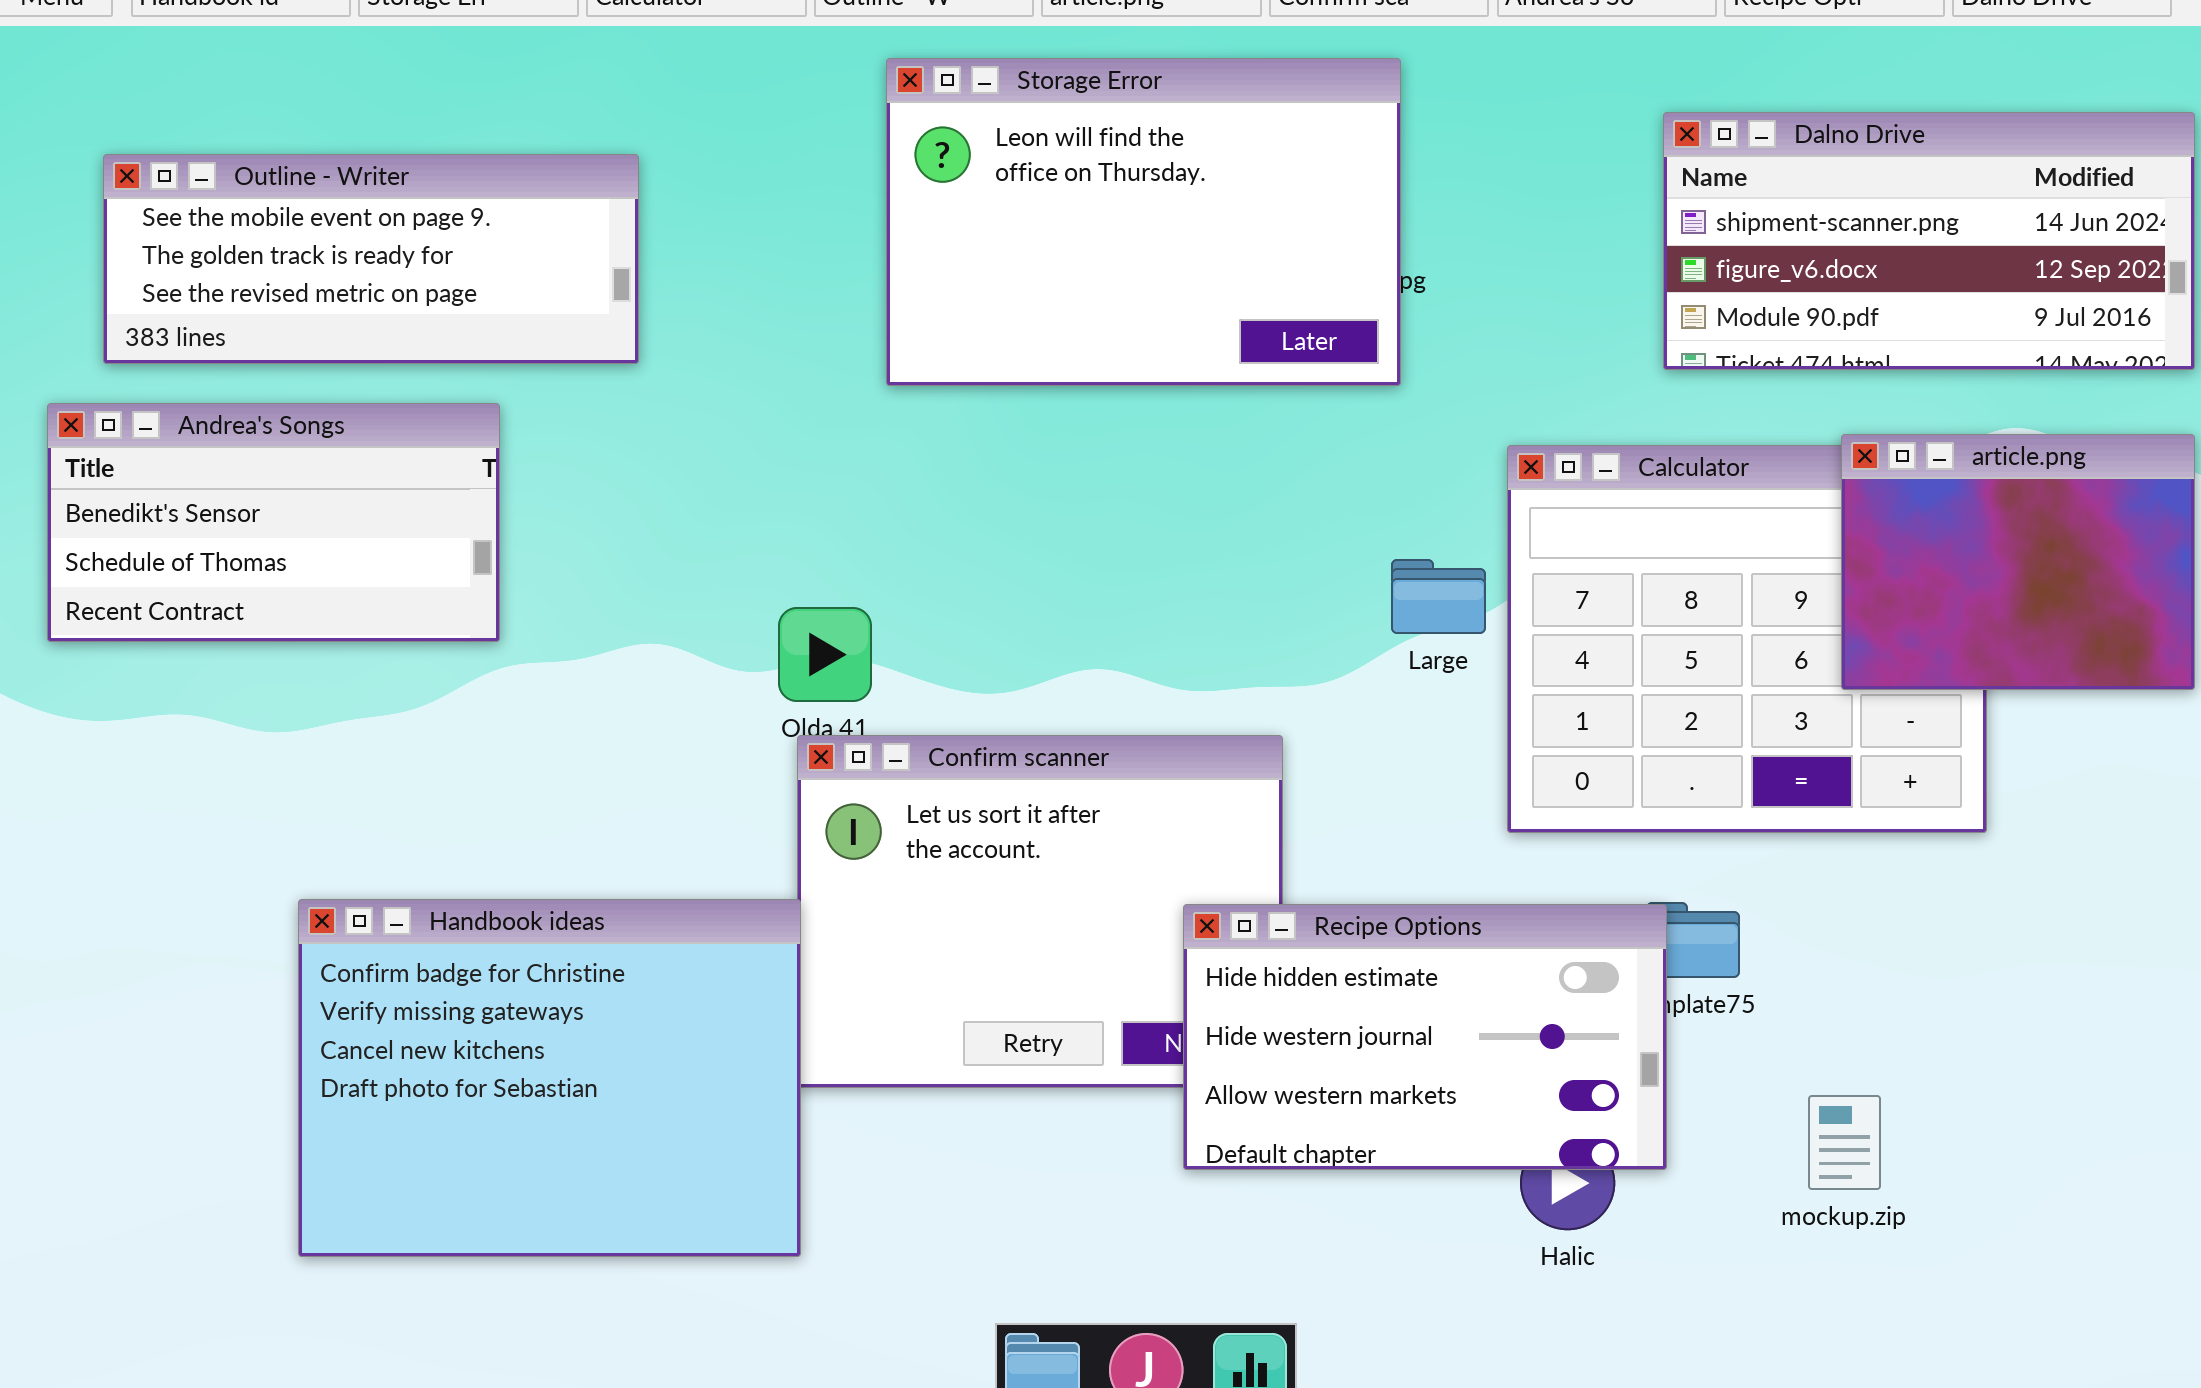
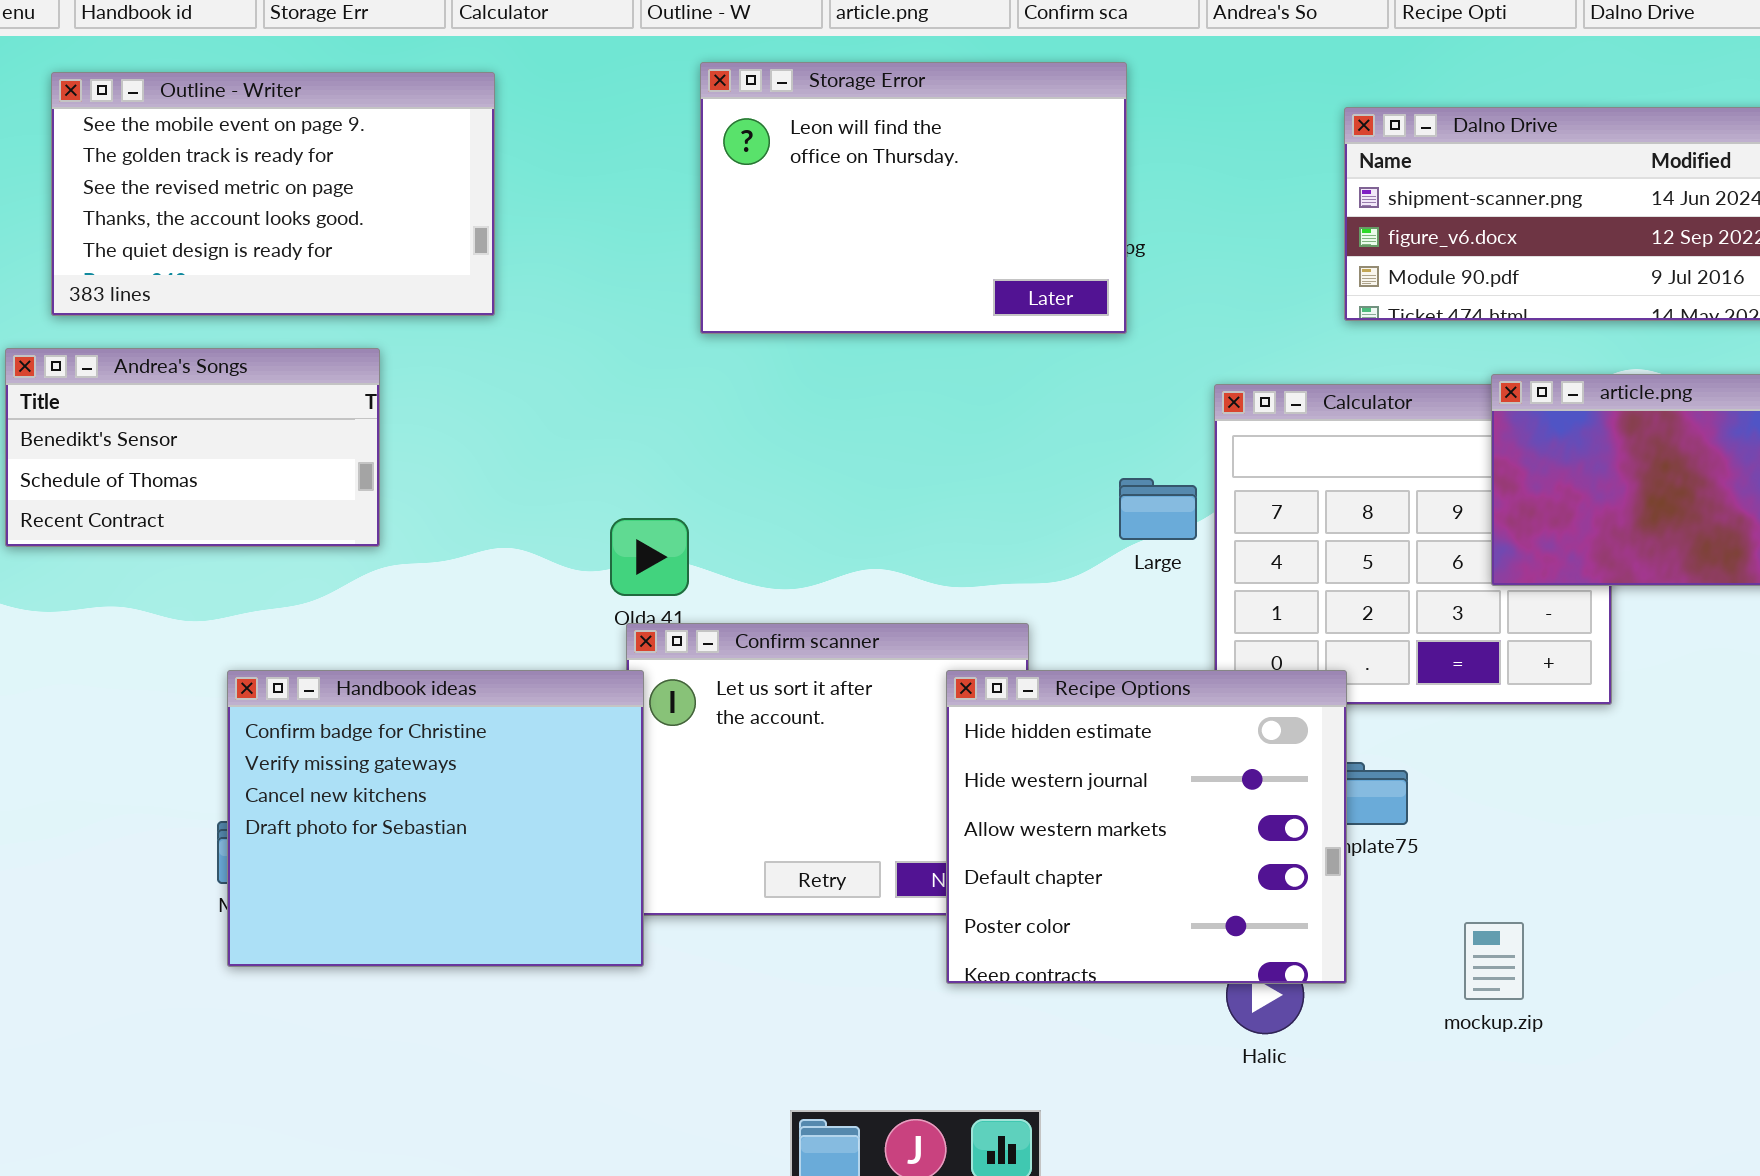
Outline - Writer: [103,154,639,364] -> [51,72,495,316], resized
Handbook ideas: [298,899,801,1257] -> [227,670,644,967], moved
Recipe Options: [1183,904,1667,1170] -> [946,670,1347,984], resized

